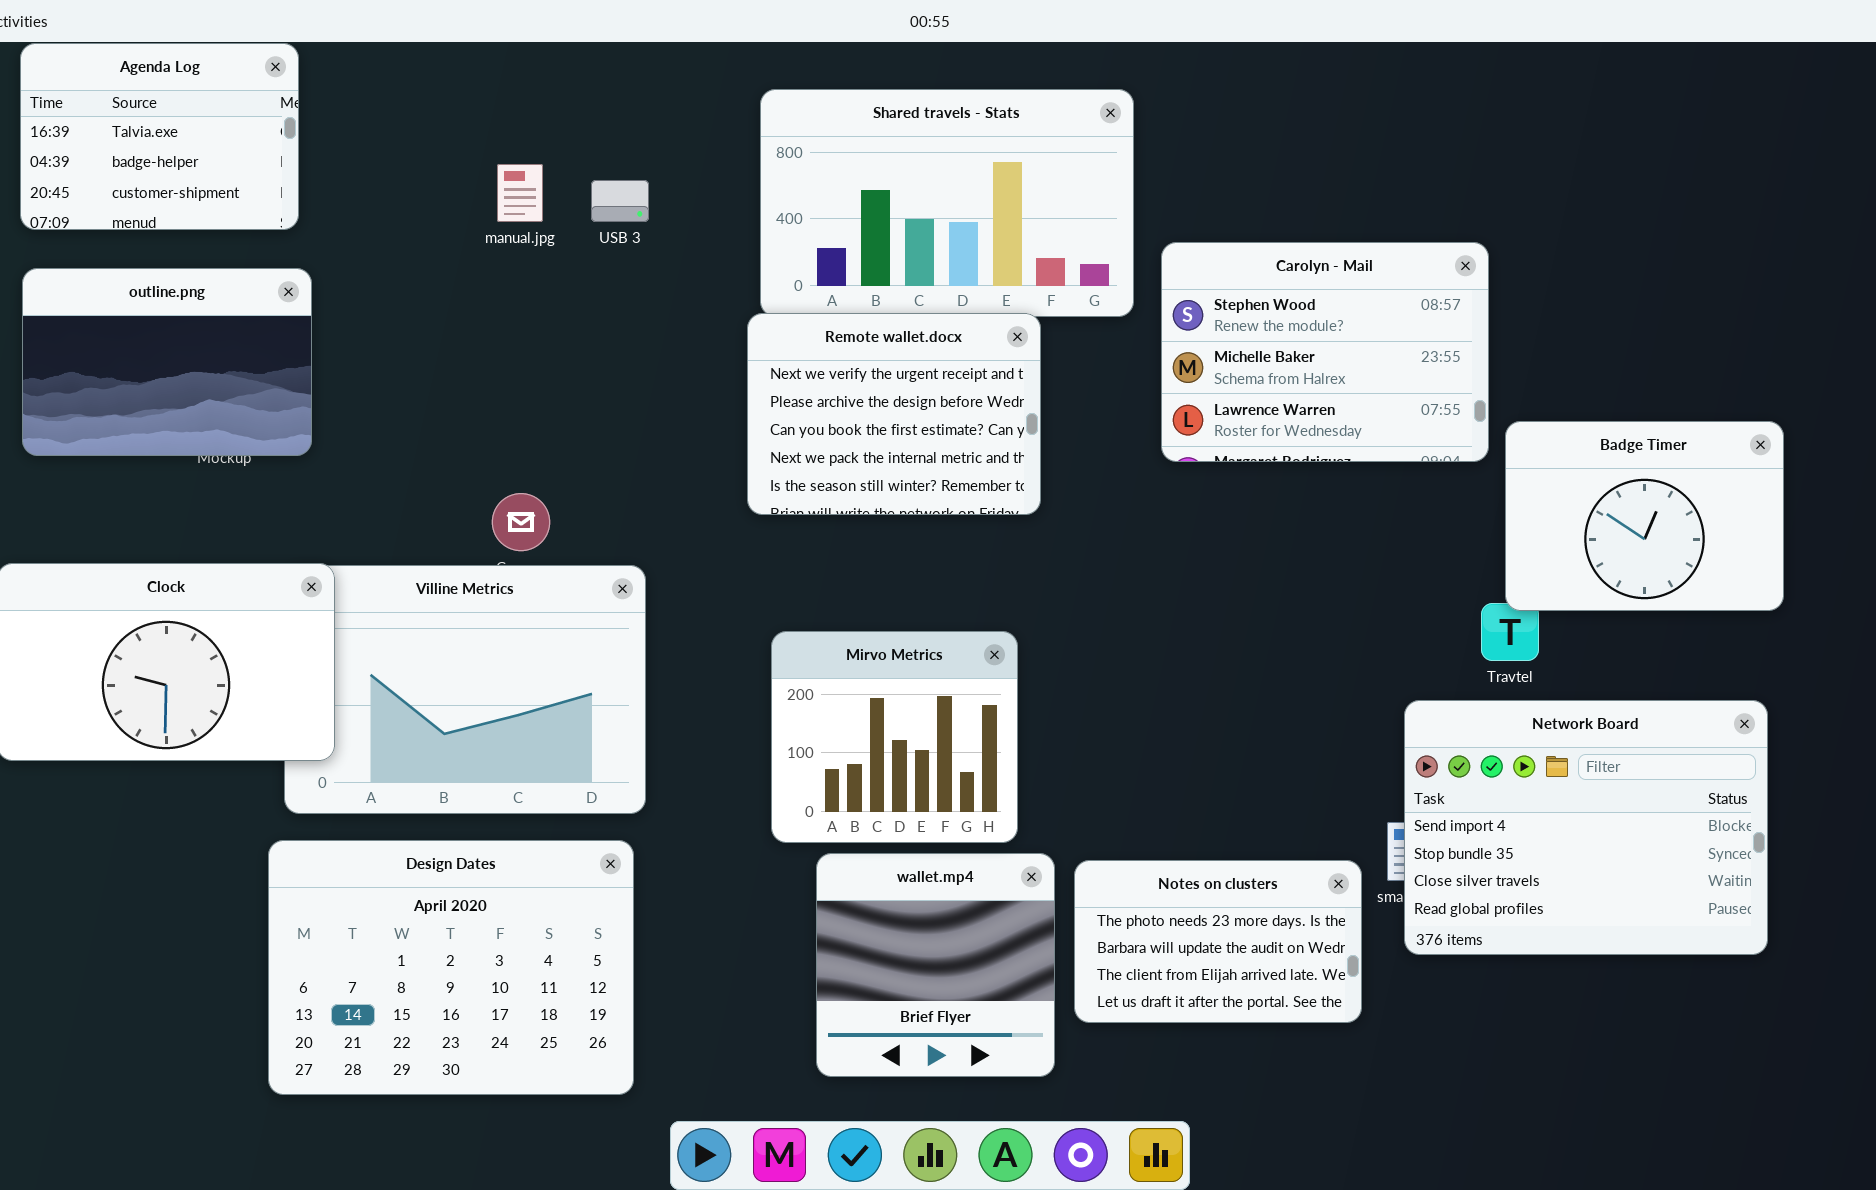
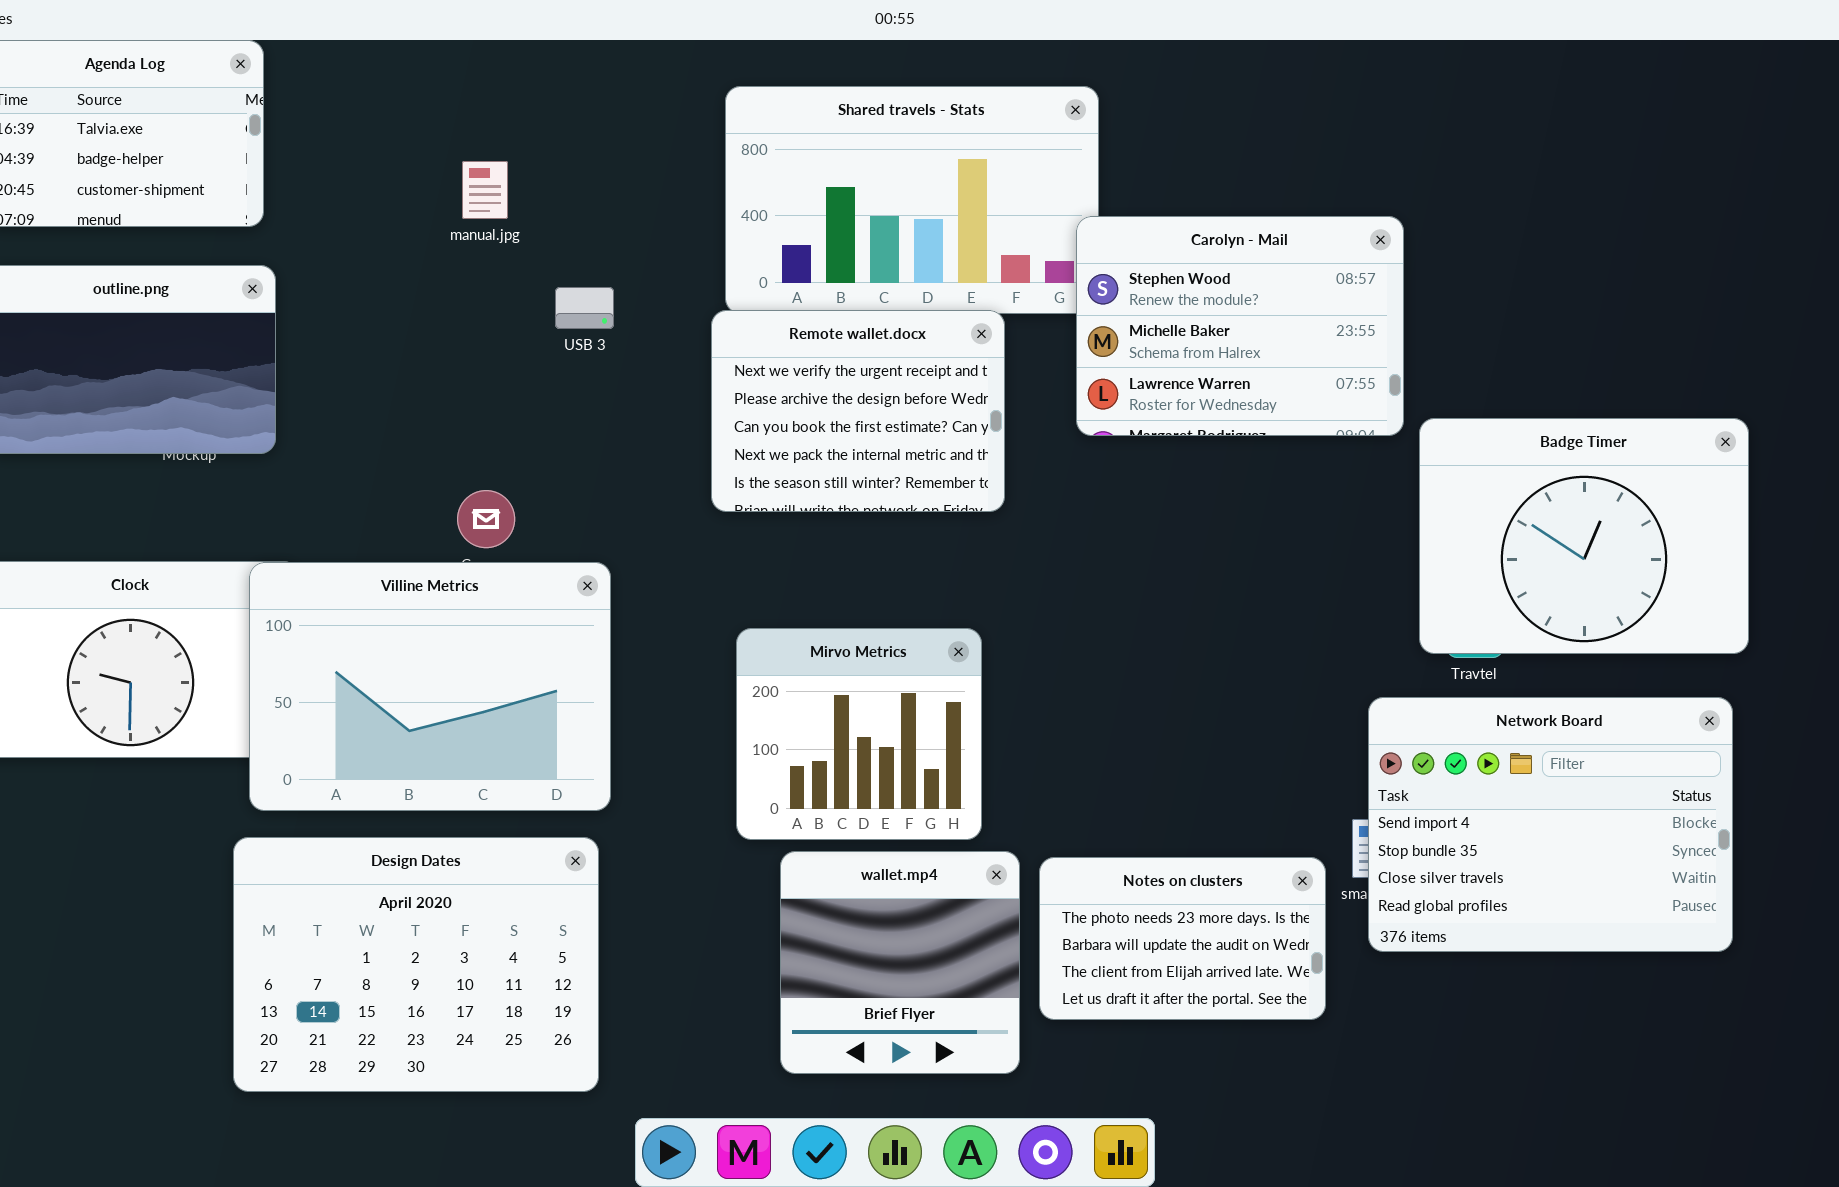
USB 3: [591,180,649,222] -> [555,287,614,329], moved
Carolyn - Mail: [1161,242,1489,462] -> [1076,216,1404,436], moved
Badge Timer: [1505,421,1784,611] -> [1419,418,1749,654], resized
Villine Metrics: [284,565,646,814] -> [249,562,611,811], raised

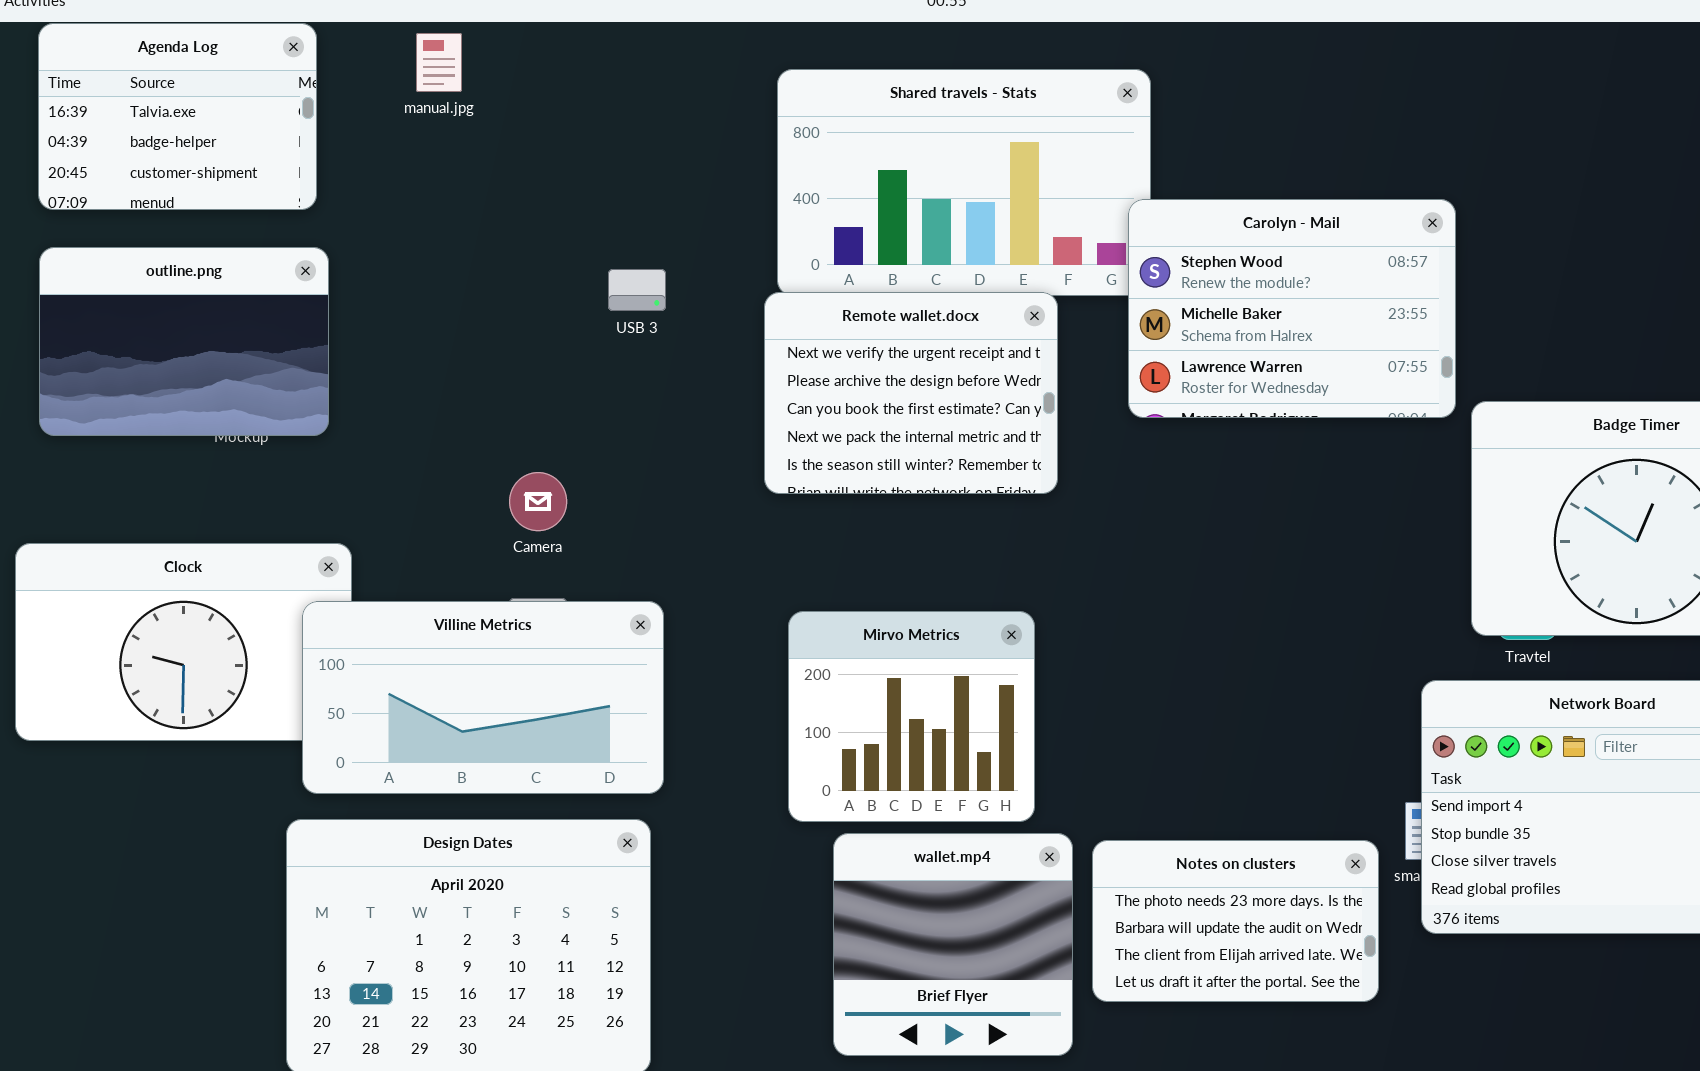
manual.jpg: [462,161,508,219] -> [416,33,462,92], moved
Villine Metrics: [249,562,611,811] -> [302,601,664,794], resized

